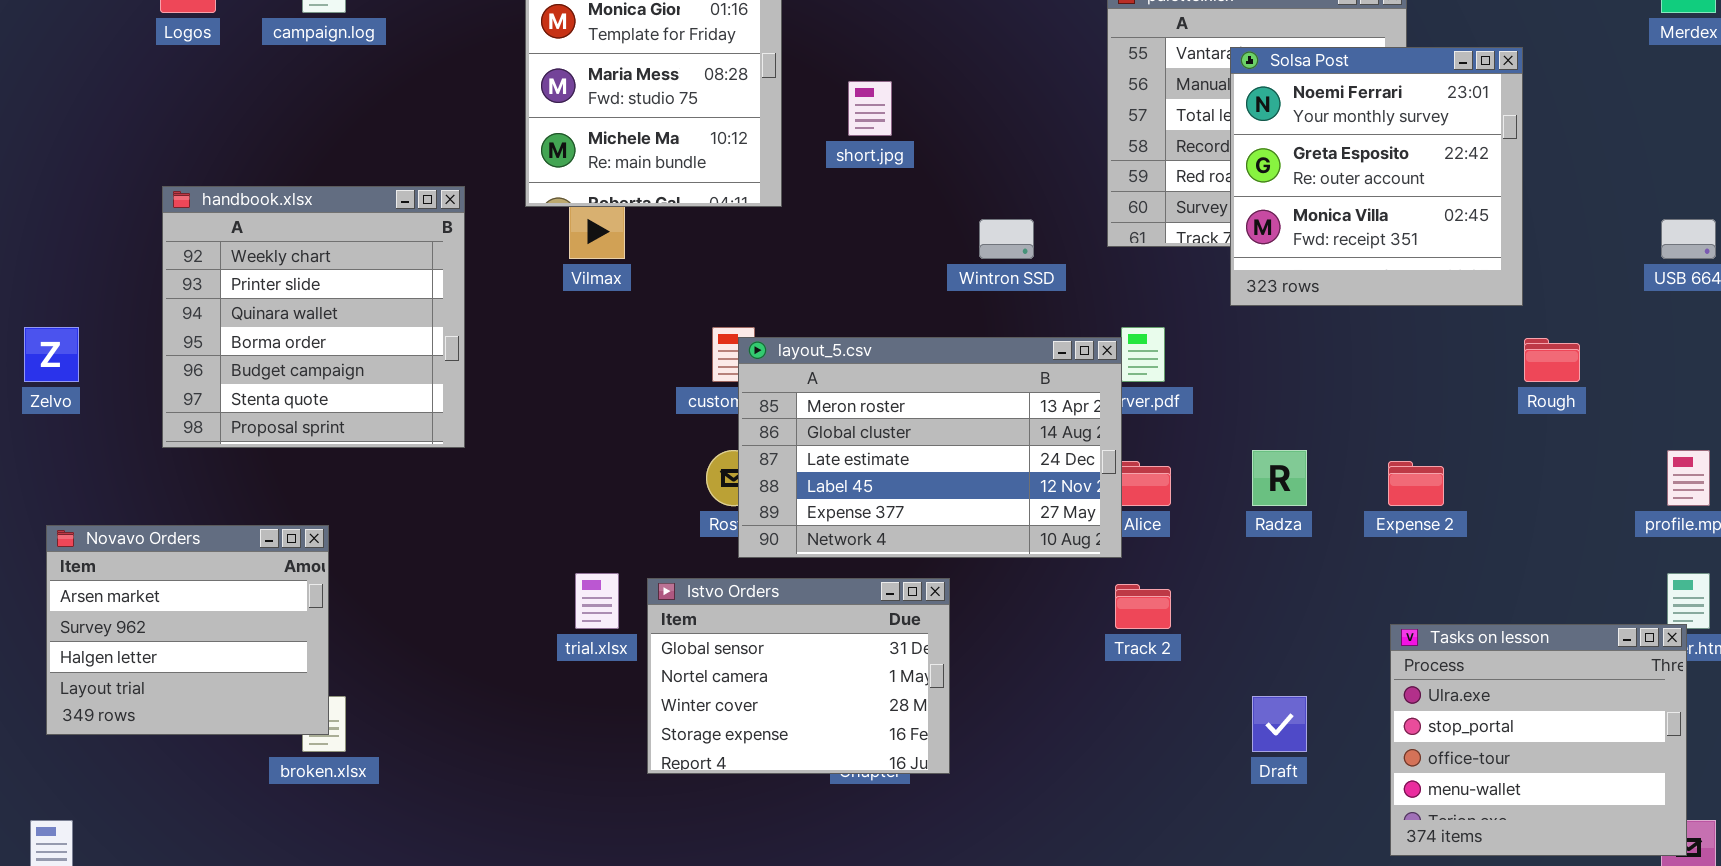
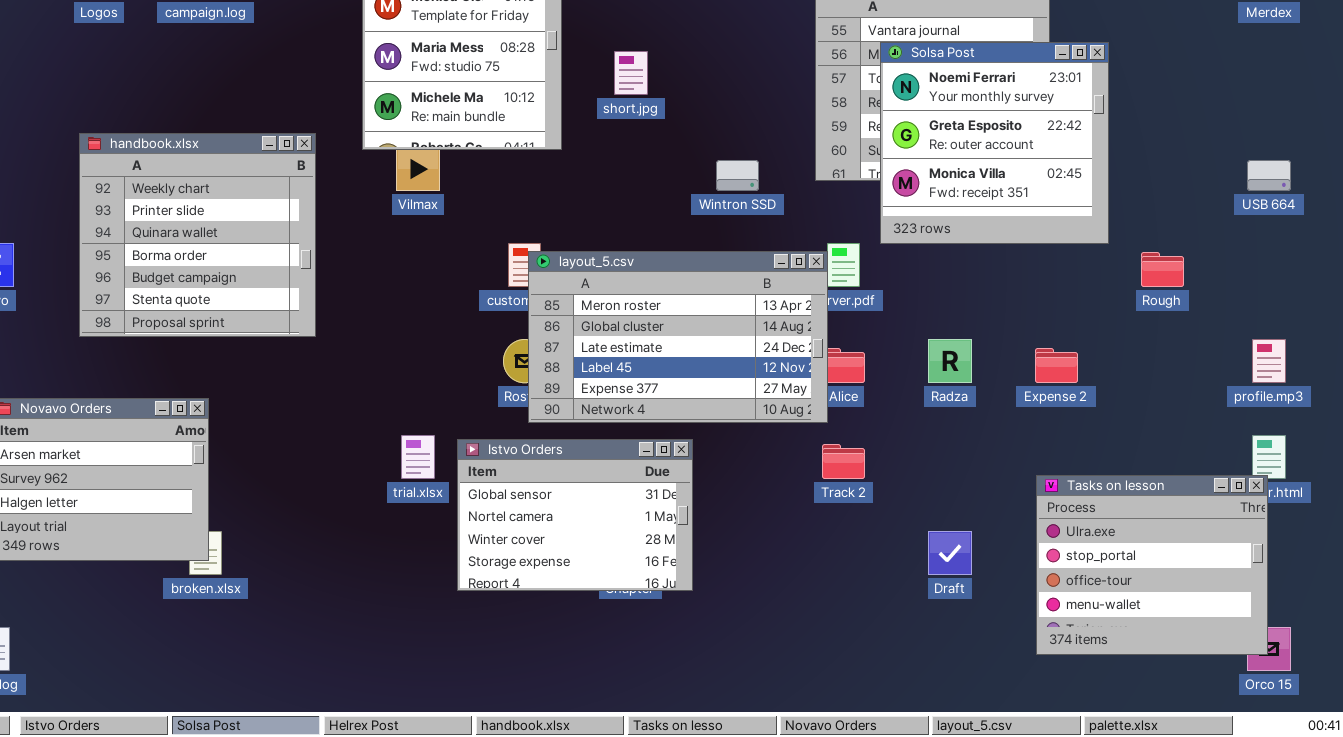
Solsa Post: [1230,47,1523,306] -> [880,42,1109,244], moved

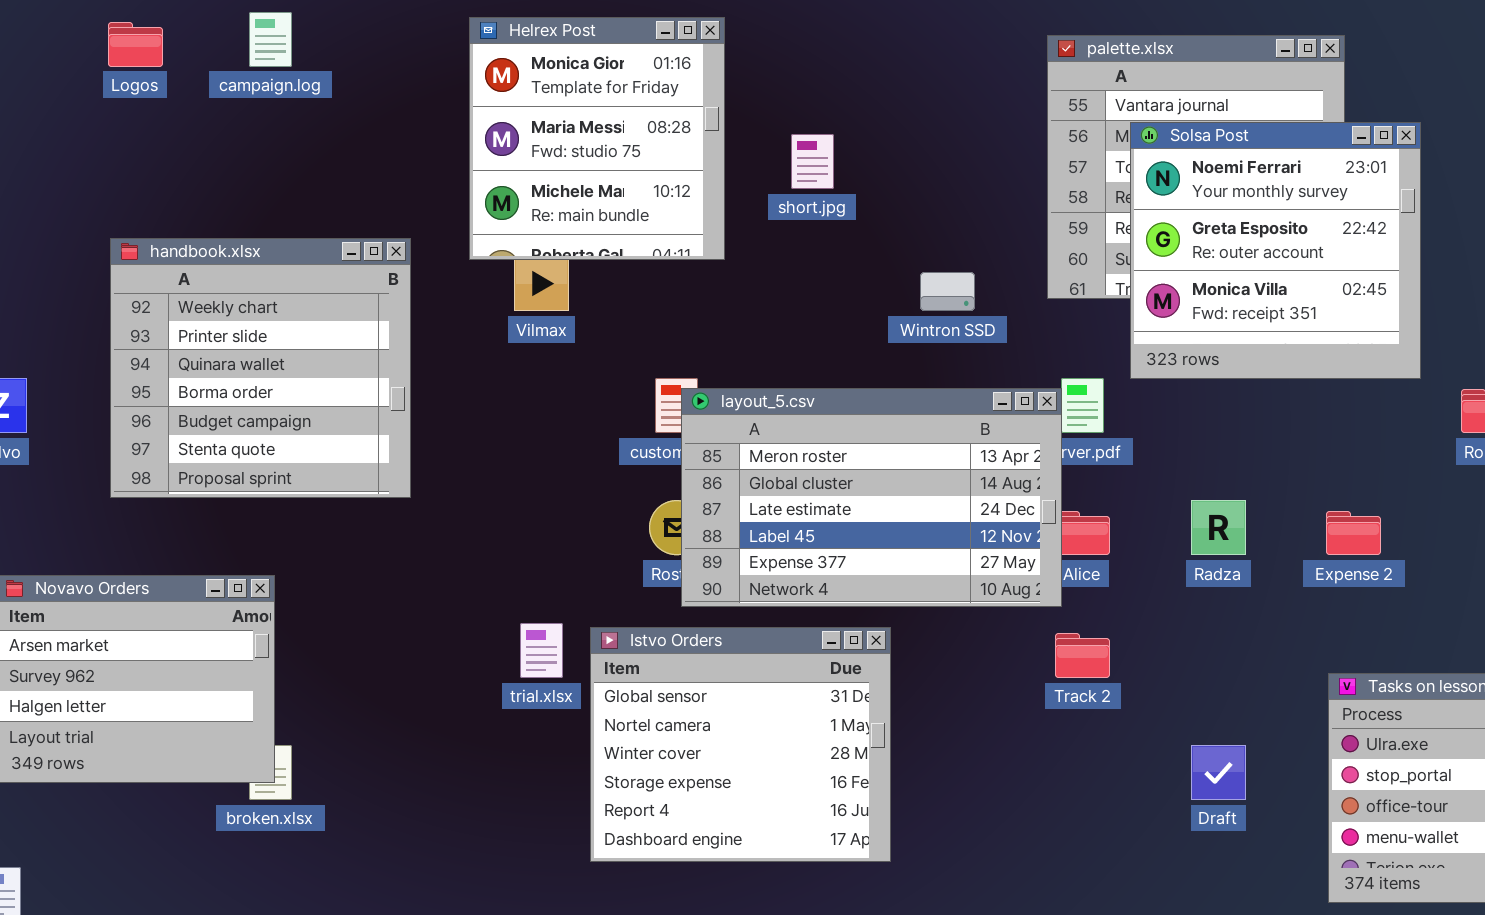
Istvo Orders: [457,439,693,591] -> [590,627,891,862], resized

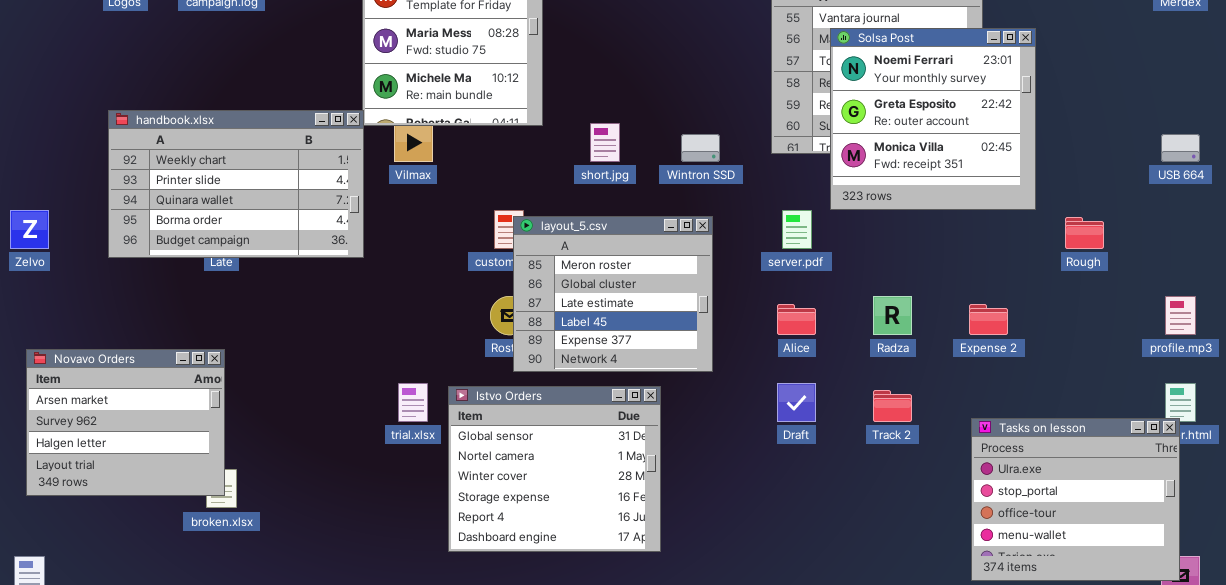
short.jpg: [791,134,834,189] -> [590,123,620,162], moved
handbook.xlsx: [110,238,411,498] -> [108,110,364,258], resized
layout_5.csv: [681,388,1062,607] -> [513,216,713,372], resized
Track 2: [1055,633,1110,678] -> [873,390,912,422], moved
Draft: [1191,745,1246,800] -> [777,383,816,422], moved

